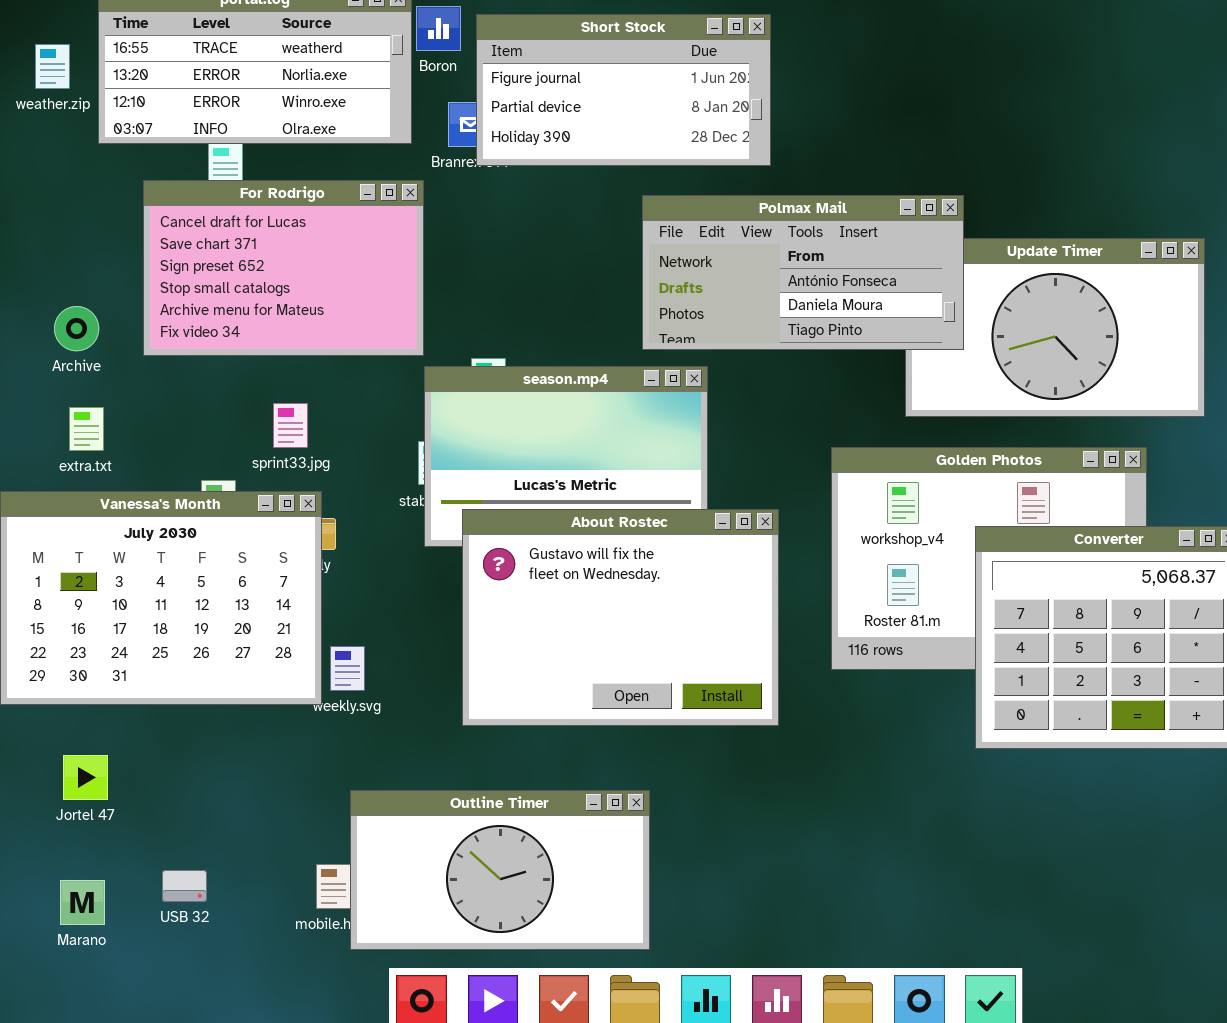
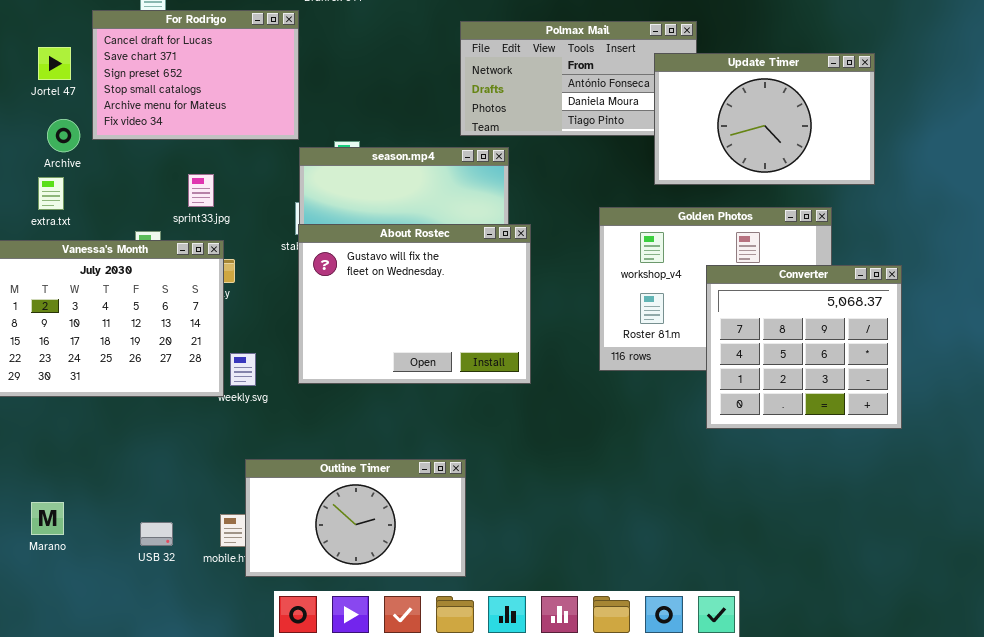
Update Timer: [905,238,1205,417] -> [654,53,875,185], raised
Archive: [54,306,99,351] -> [47,119,80,152], moved
About Rostec: [462,509,779,726] -> [298,224,531,384], moved
Jortel 47: [63,755,108,800] -> [38,47,71,80], moved
USB 32: [162,870,207,902] -> [140,522,173,546], moved
Marano: [60,880,105,925] -> [31,502,64,535], moved

